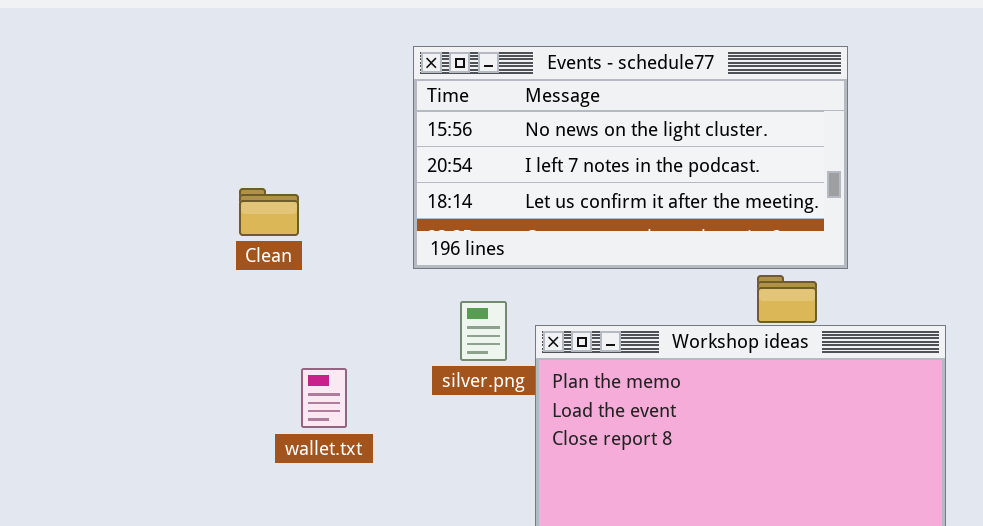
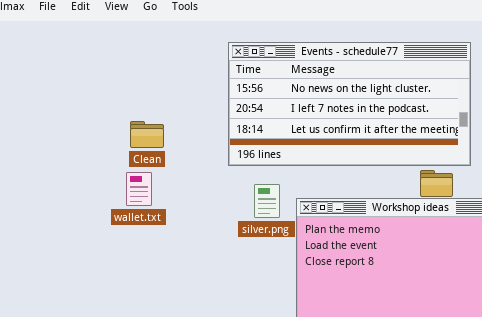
wallet.txt: [301,368,347,428] -> [126,172,152,206], moved

